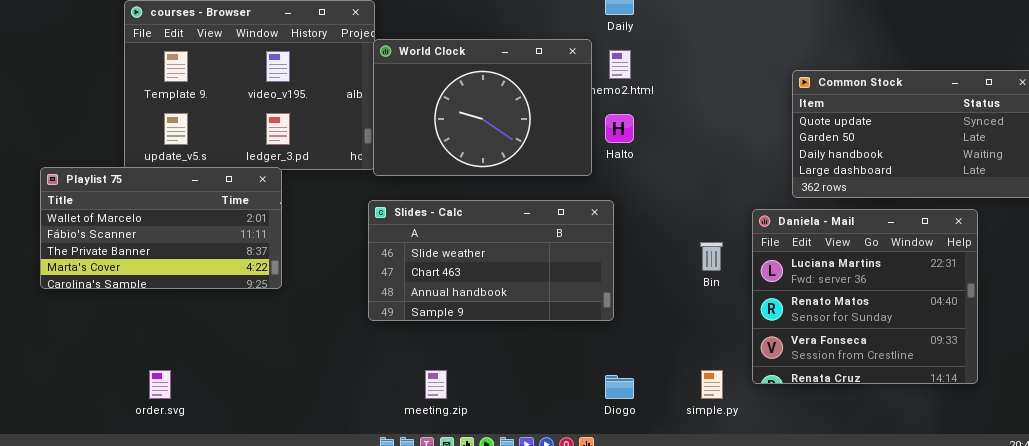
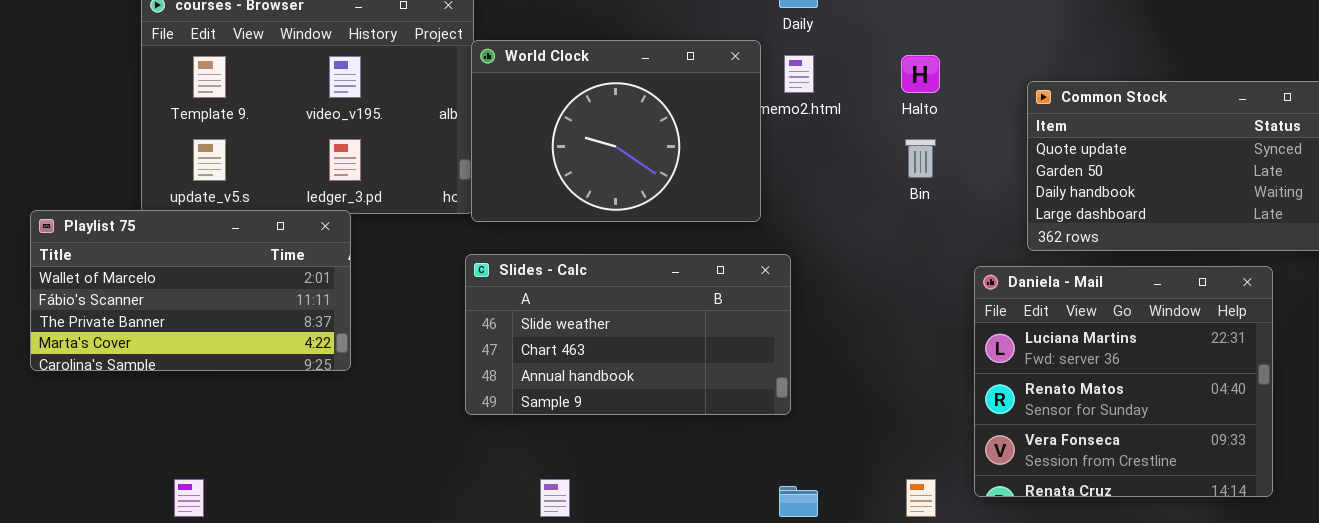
Halto: [605,114,634,143] -> [901,55,940,93], moved
Bin: [700,242,723,271] -> [905,139,936,178], moved

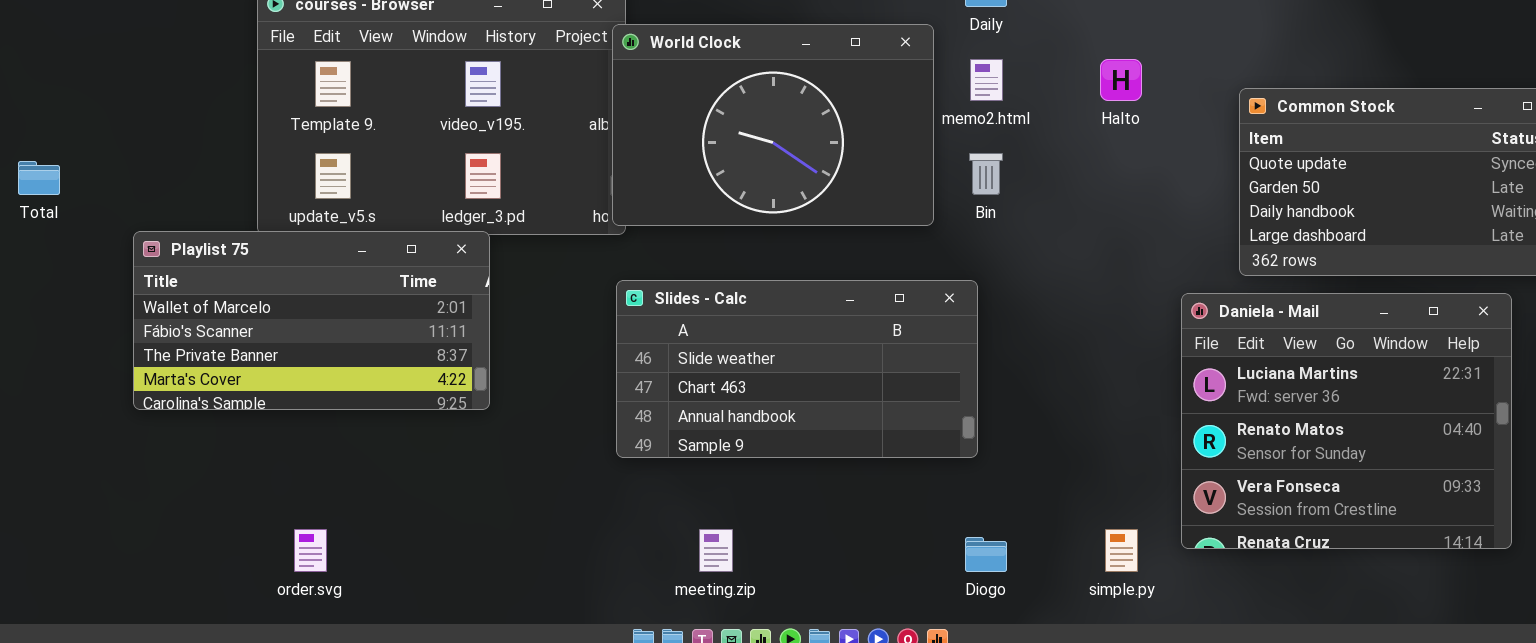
World Clock: [471,40,761,222] -> [612,24,934,226], moved
Bin: [905,139,936,178] -> [969,153,1003,195], moved

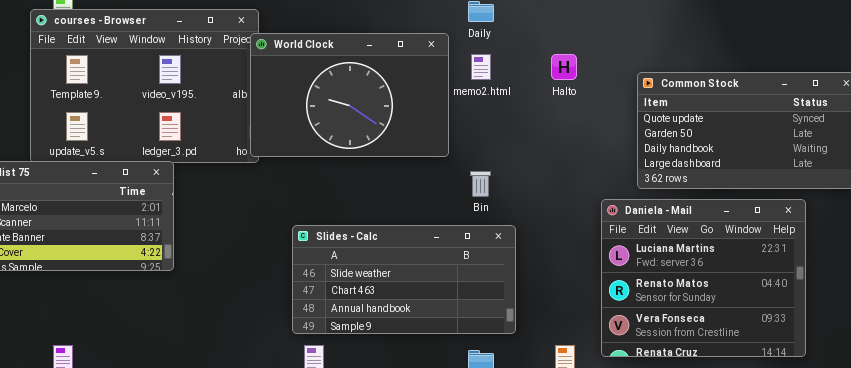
Bin: [969,153,1003,195] -> [470,171,491,197], moved
Slides - Calc: [616,280,978,458] -> [292,225,516,334], moved

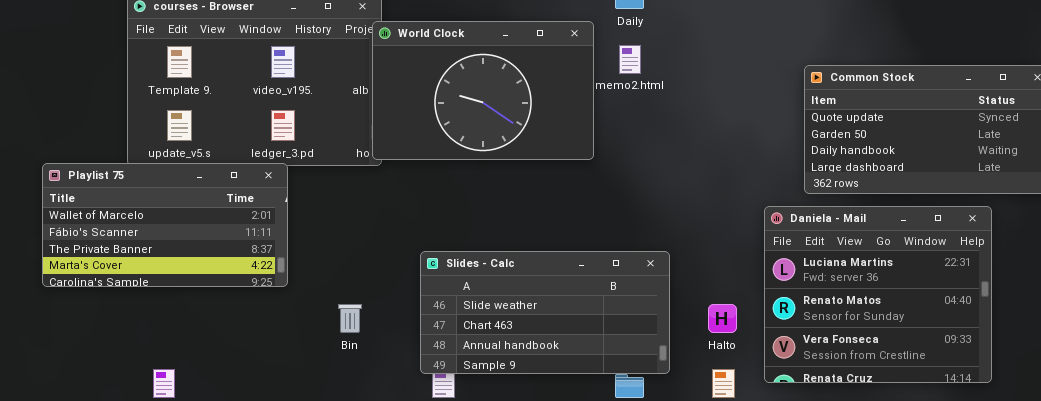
Halto: [551,54,577,80] -> [708,304,737,333], moved
Bin: [470,171,491,197] -> [338,304,362,333], moved
Slides - Calc: [292,225,516,334] -> [420,251,670,374], moved

